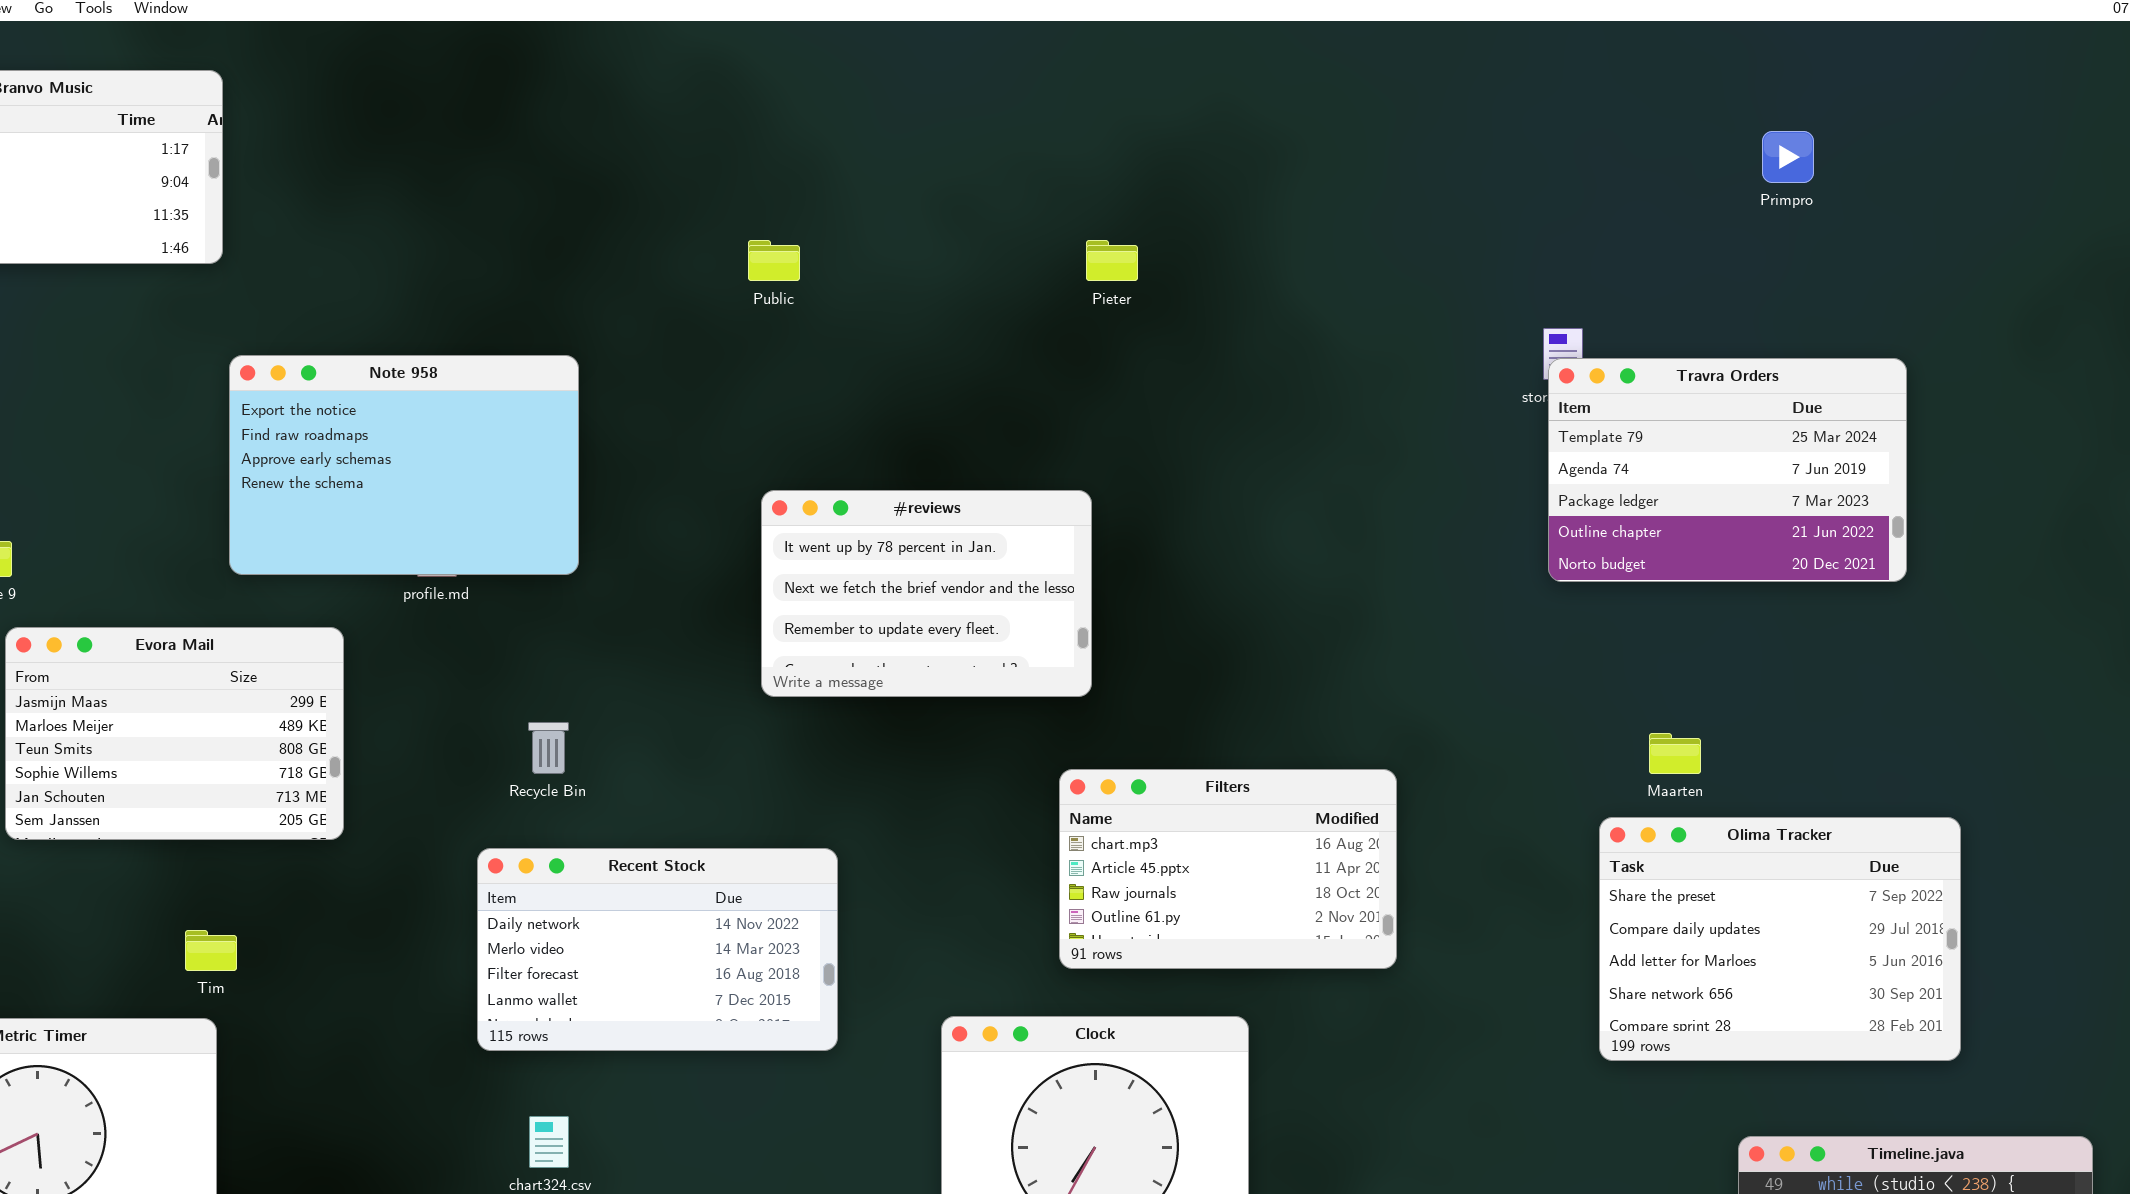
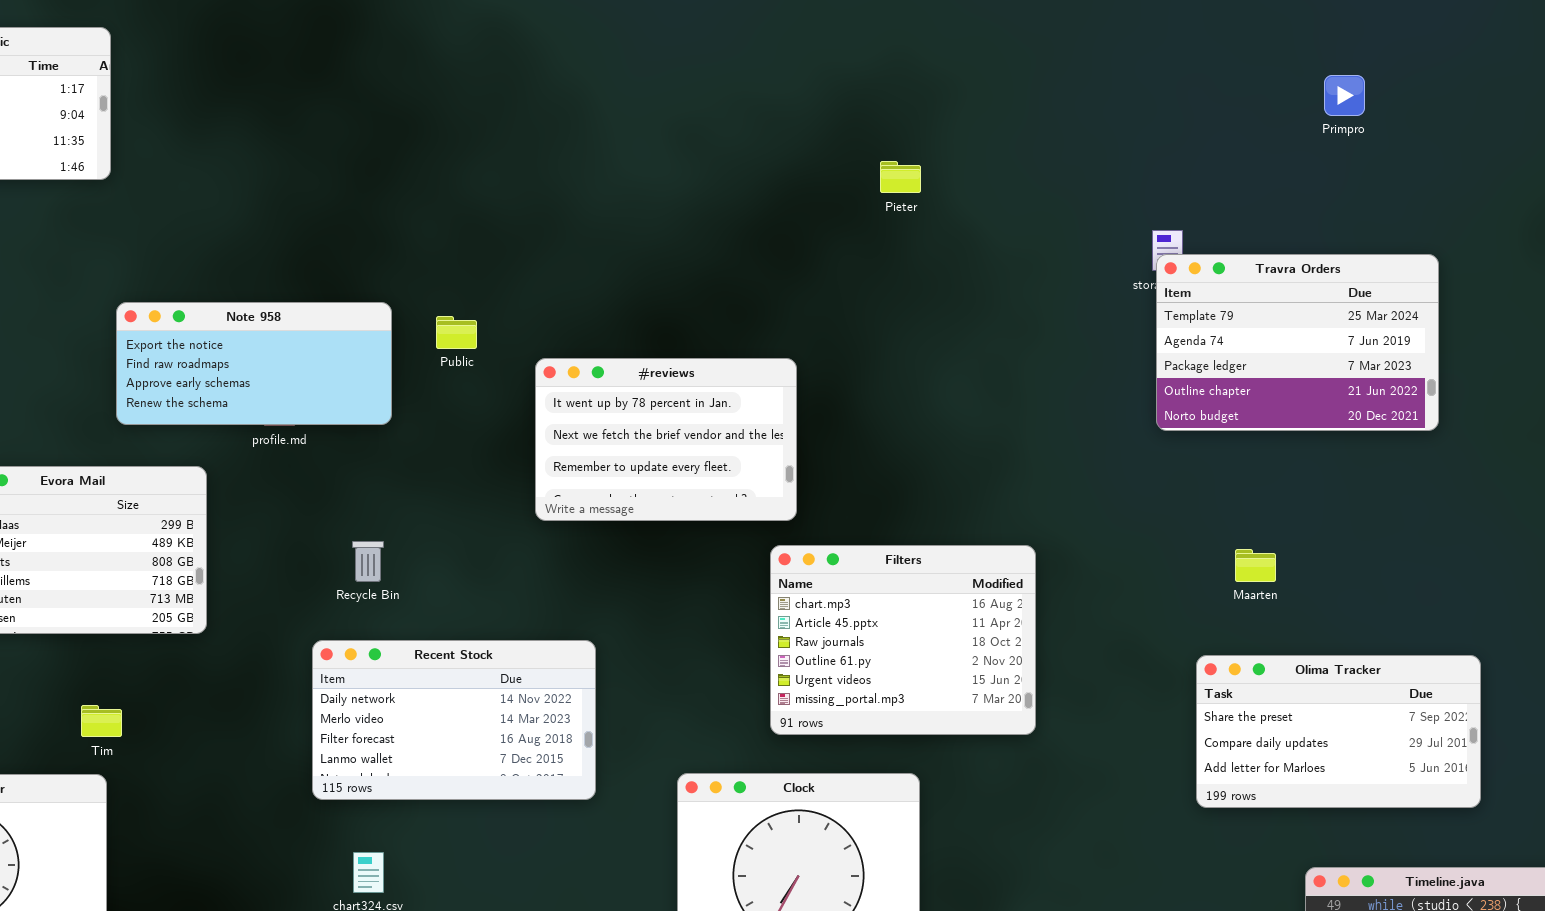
Public: [748,240,800,281] -> [436,316,477,349], moved
Pieter: [1086,240,1138,281] -> [880,161,921,193], moved
Note 958: [229,355,579,575] -> [116,302,392,425], resized
Filters: [1059,769,1397,969] -> [770,545,1036,735], resized
Olima Tracker: [1599,817,1961,1061] -> [1196,655,1481,808], resized

